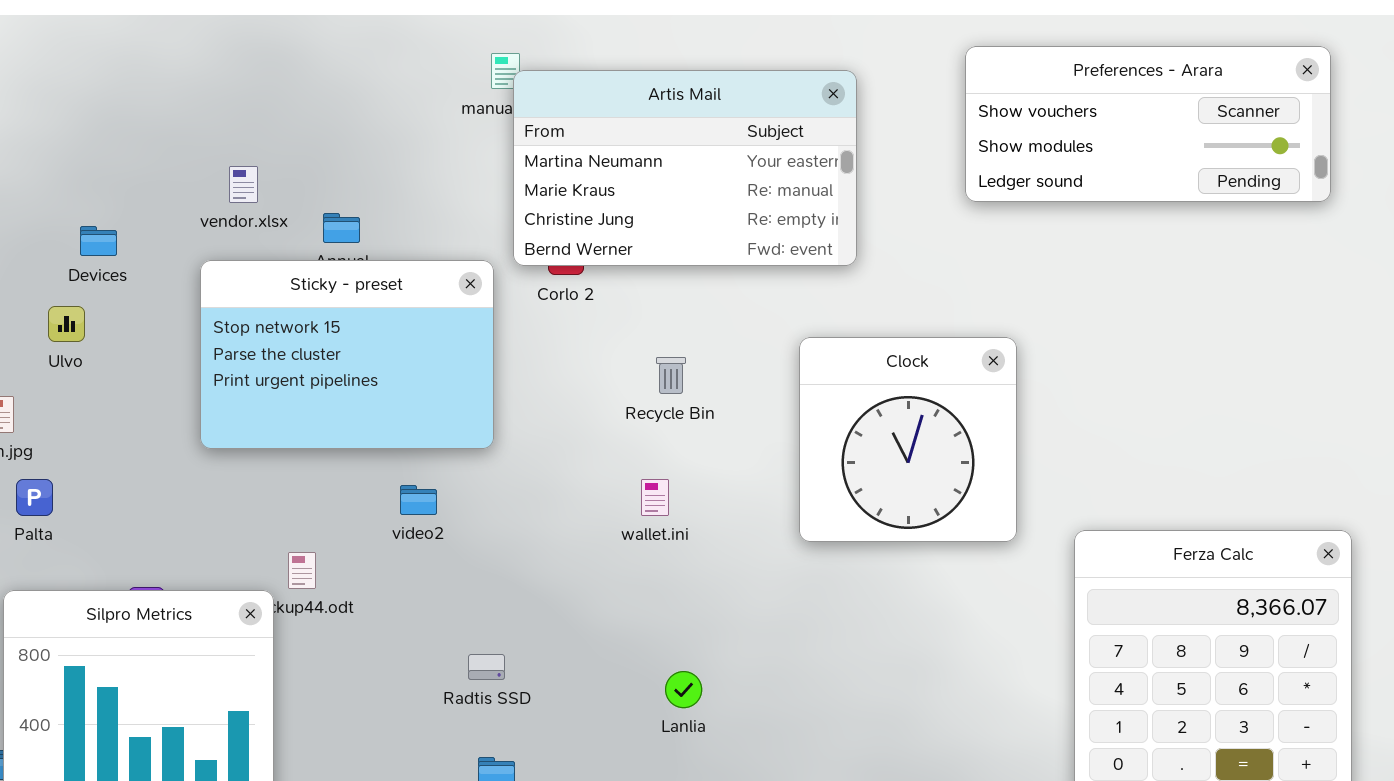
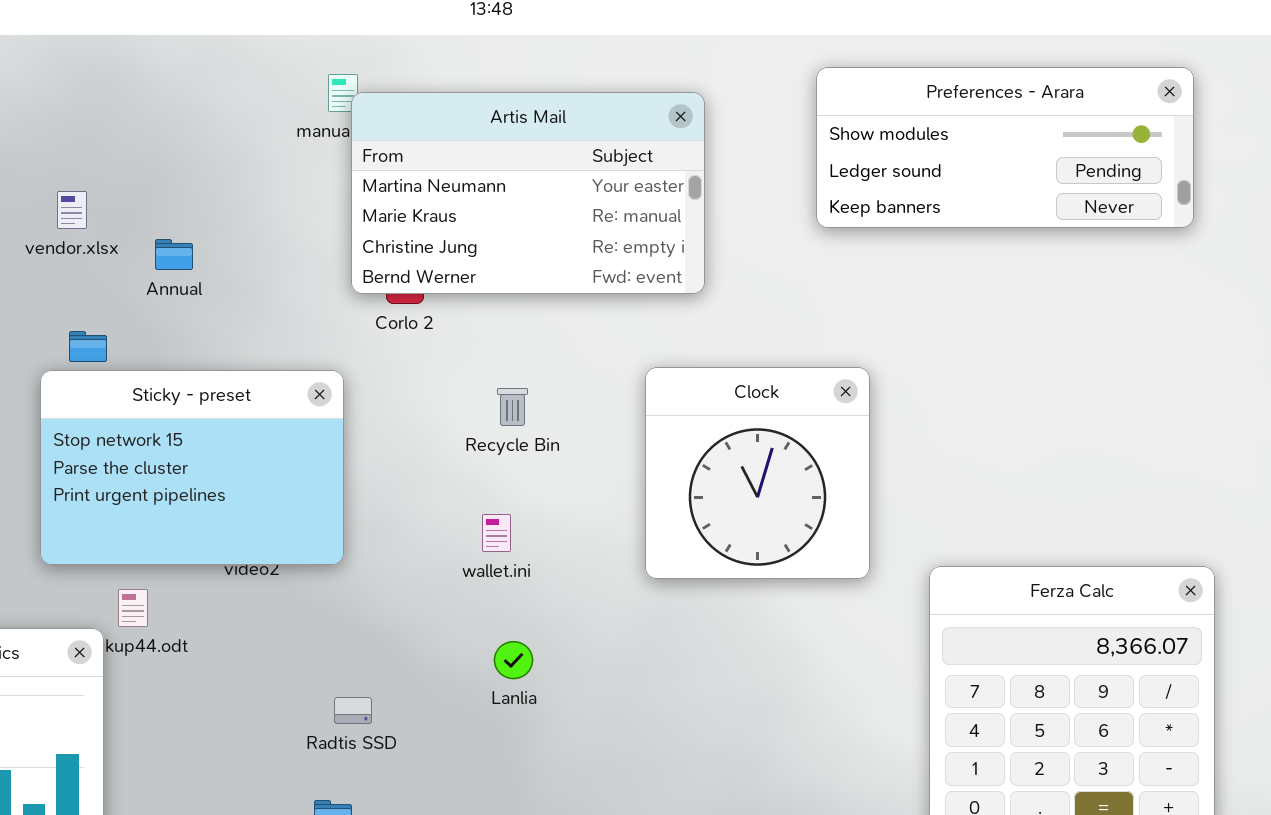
Preferences - Arara: [965,46,1331,202] -> [816,67,1194,228], scrolled down 1 row
Sticky - preset: [200,260,494,449] -> [40,370,344,565], moved
Radtis SSD: [468,654,505,680] -> [334,697,372,724], moved
Lanlia: [665,671,702,708] -> [494,641,533,679], moved

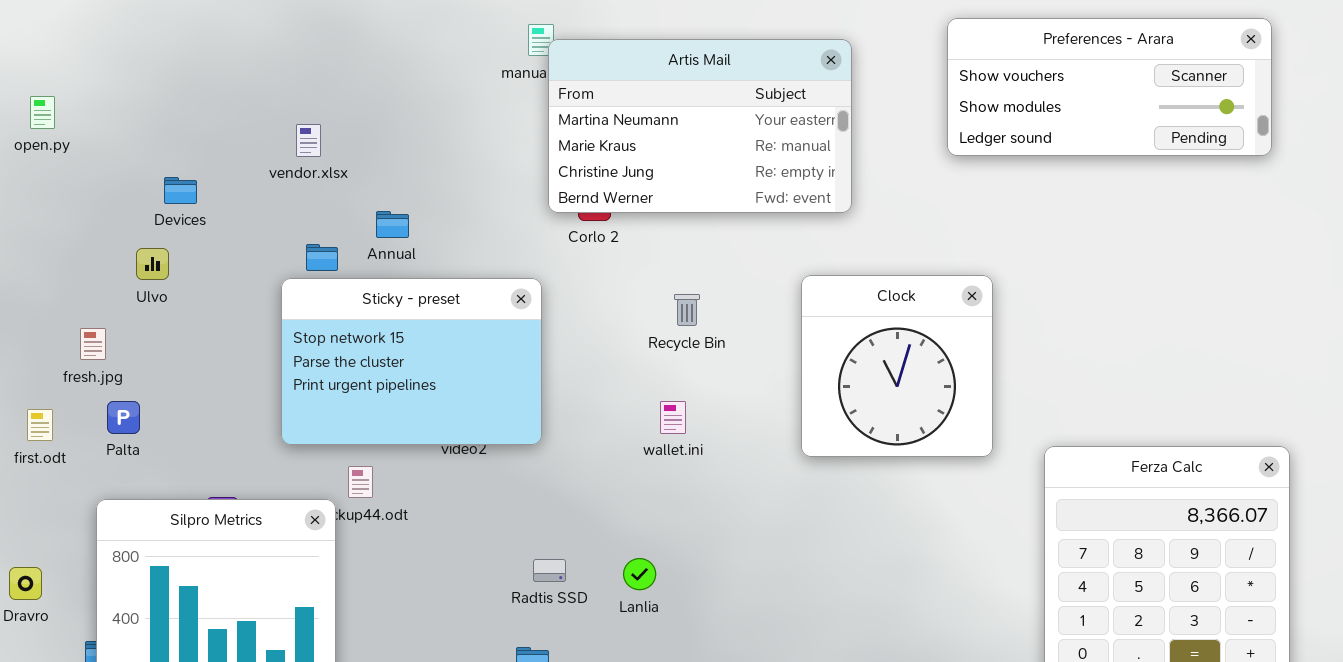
Preferences - Arara: [816,67,1194,228] -> [947,18,1272,156], scrolled up 1 row
Annual: [155,239,193,270] -> [376,211,409,238], moved
Lanlia: [494,641,533,679] -> [623,558,656,590], moved

